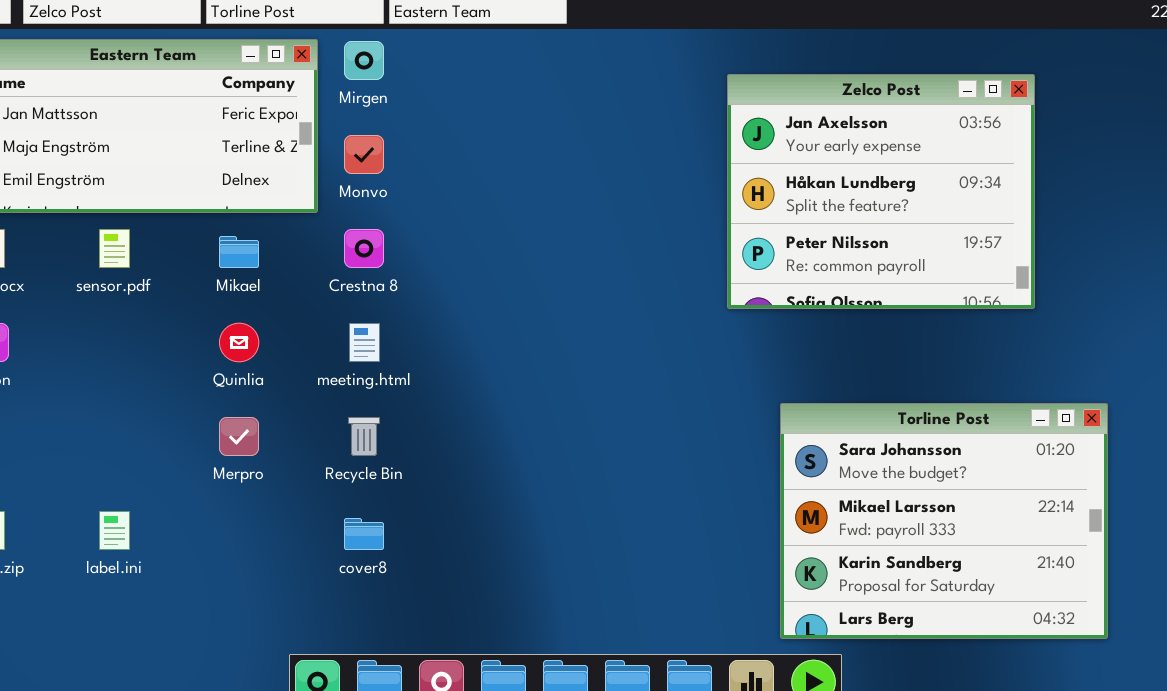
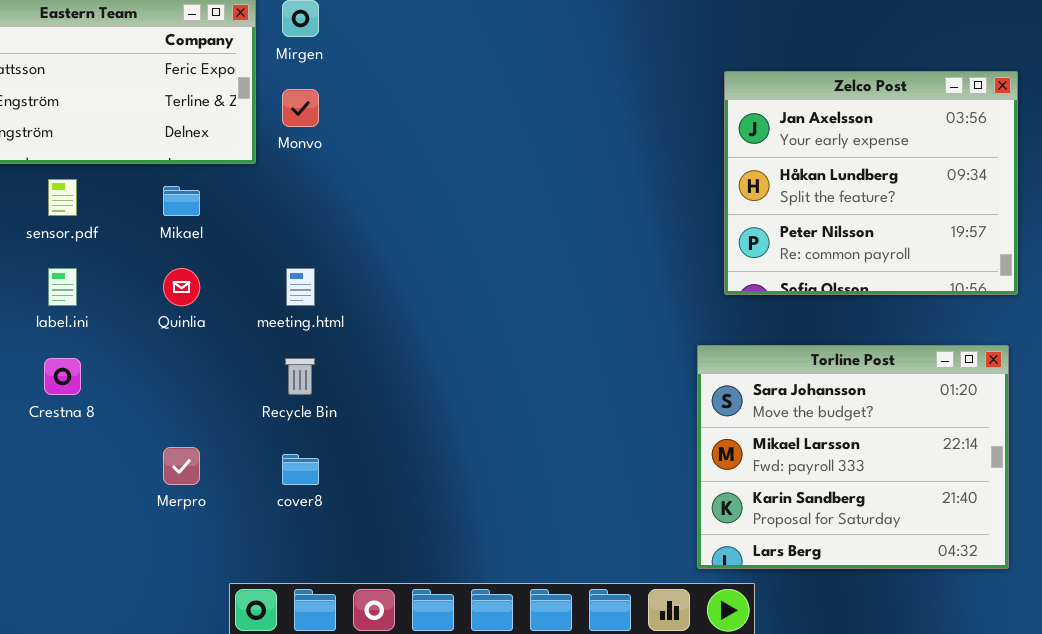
Zelco Post: [727,74,1035,309] -> [724,71,1018,295], moved
Crestna 8: [344,229,384,268] -> [44,358,81,395], moved
Merpro: [219,417,259,456] -> [163,447,200,485], moved
label.ini: [99,511,130,550] -> [48,268,77,306], moved

